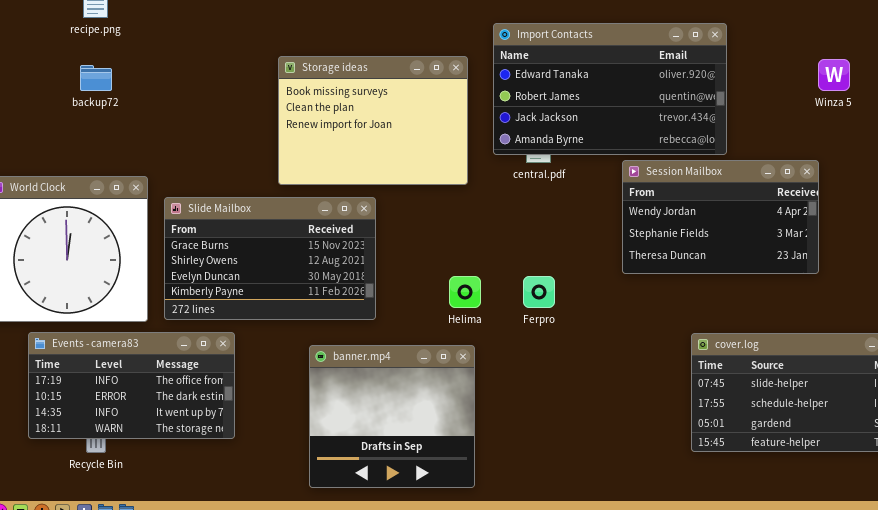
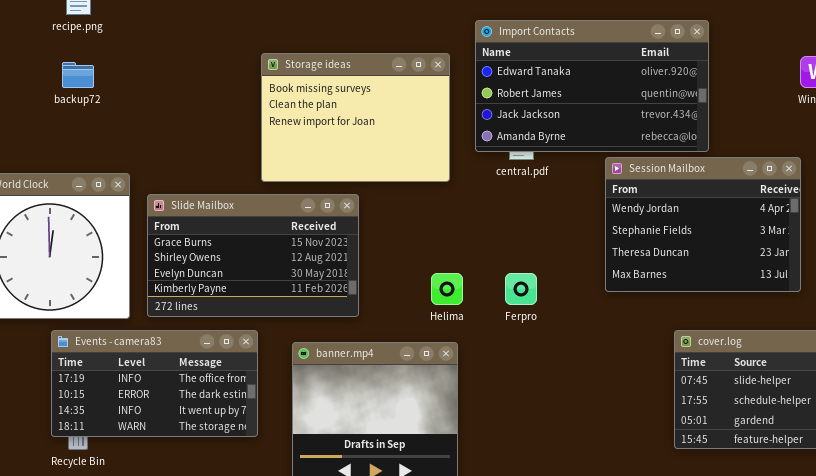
Session Mailbox: [622,160,819,274] -> [605,157,801,292], resized
Events - camera83: [28,332,235,439] -> [51,330,258,437], moved

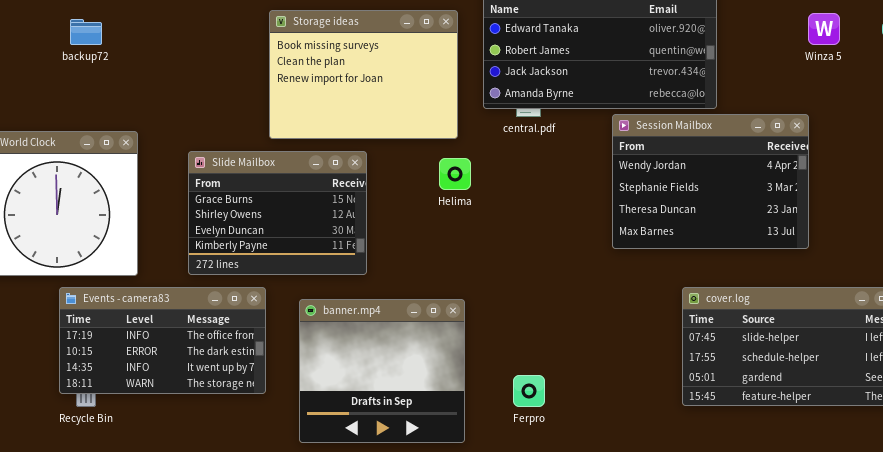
Slide Mailbox: [147,194,359,317] -> [188,151,367,275], resized
Helima: [431,273,463,305] -> [439,158,471,190], moved
Ferpro: [505,273,537,305] -> [513,375,545,407], moved

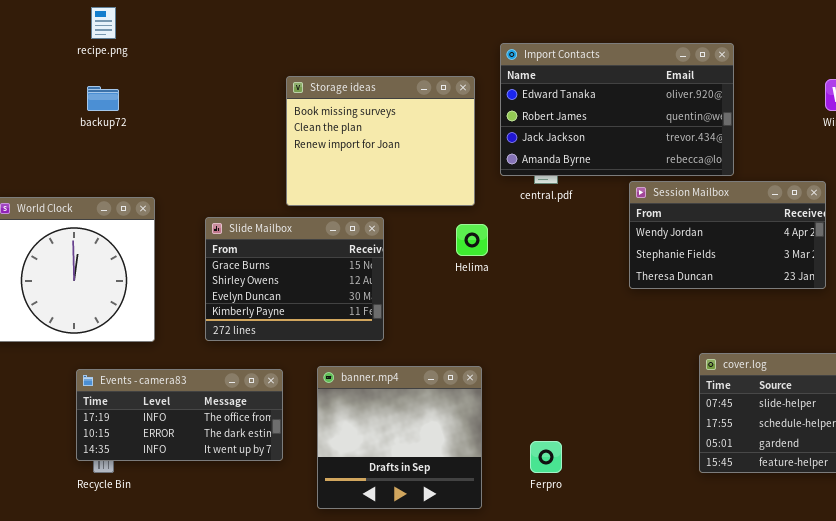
Session Mailbox: [612,114,809,249] -> [629,181,826,289], resized
Events - camera83: [59,287,266,394] -> [76,369,283,461], resized

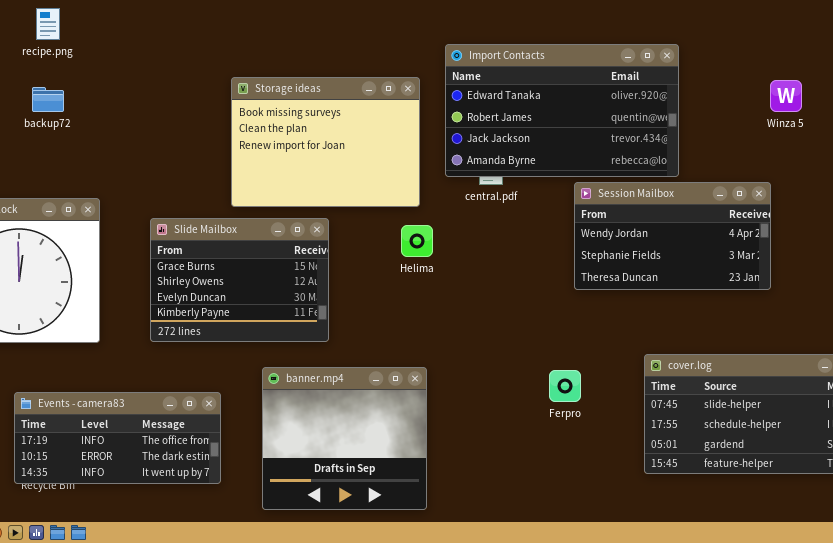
Events - camera83: [76,369,283,461] -> [14,392,221,484], moved
Ferpro: [530,441,562,473] -> [549,370,581,402], moved

